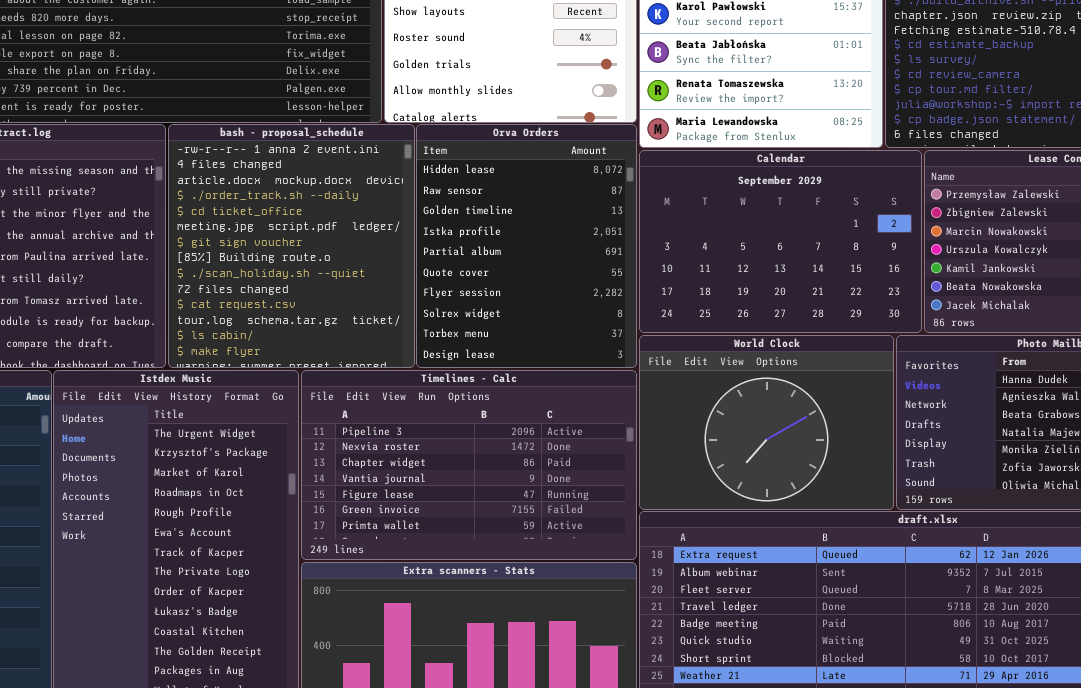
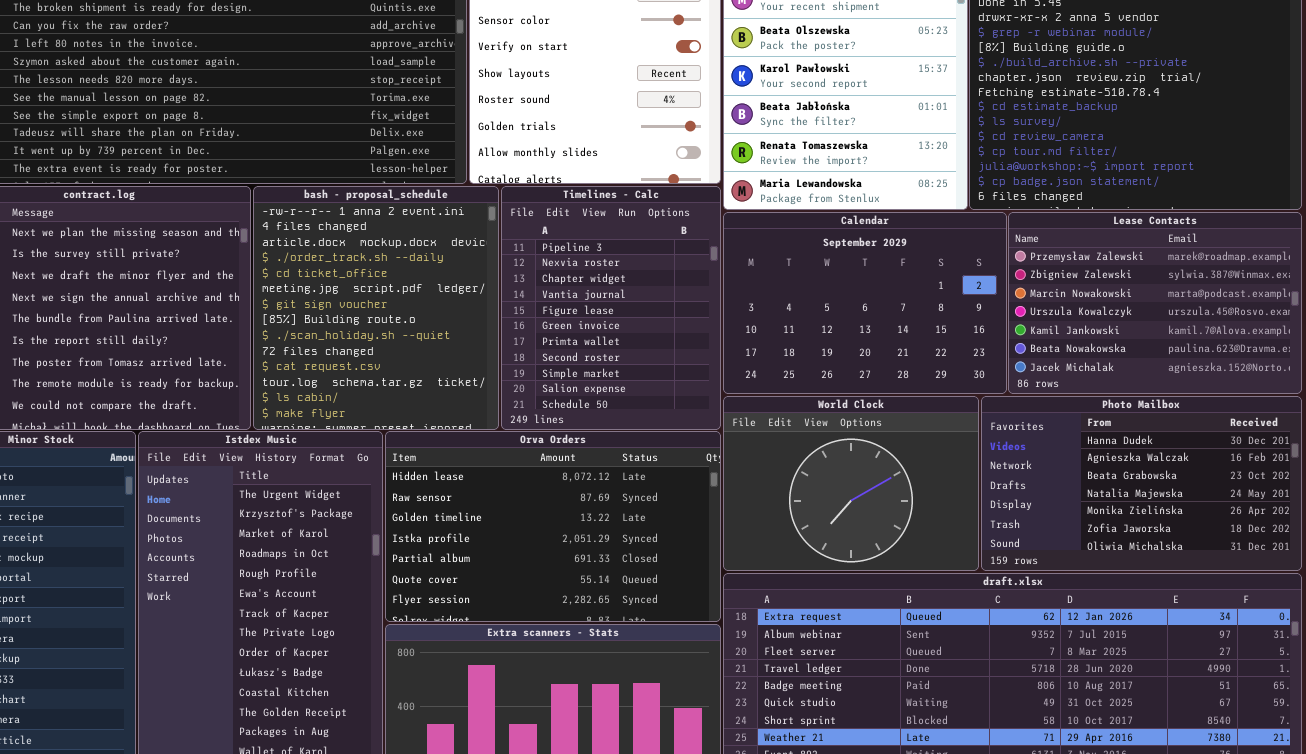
Orva Orders: [416,124,637,368] -> [385,431,721,622], moved, resized
Timelines - Calc: [301,370,637,560] -> [501,186,721,430], moved, resized

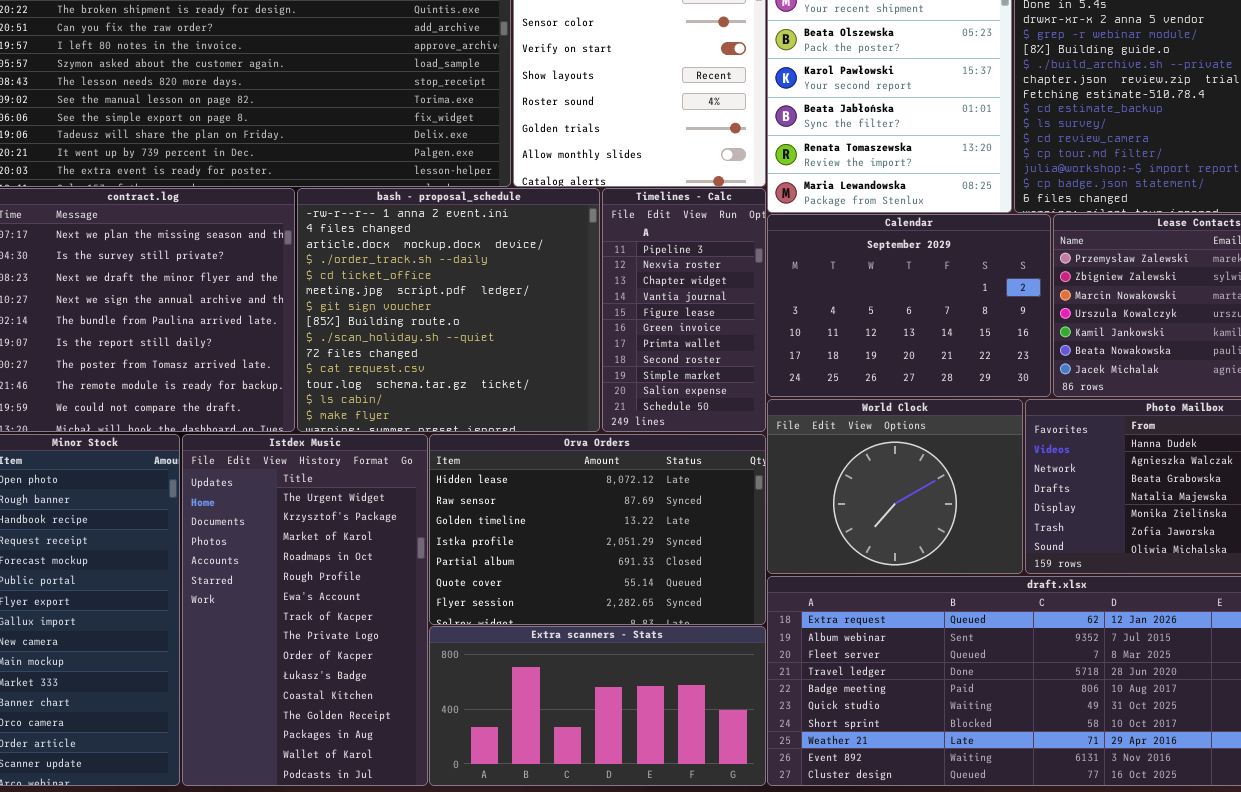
bash - proposal_schedule: [253,186,499,430] -> [297,188,600,432], resized
Timelines - Calc: [501,186,721,430] -> [602,188,766,432], resized

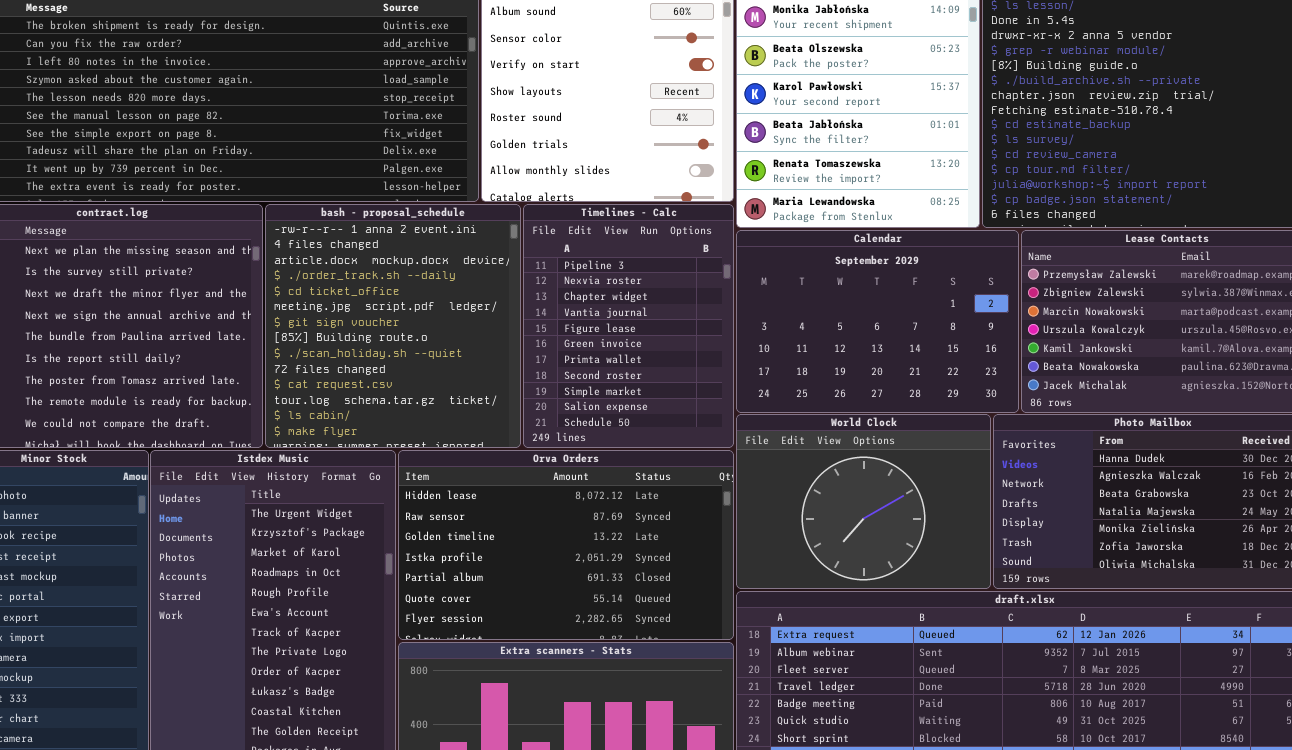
bash - proposal_schedule: [297,188,600,432] -> [265,204,521,448], resized
Timelines - Calc: [602,188,766,432] -> [523,204,734,448], resized

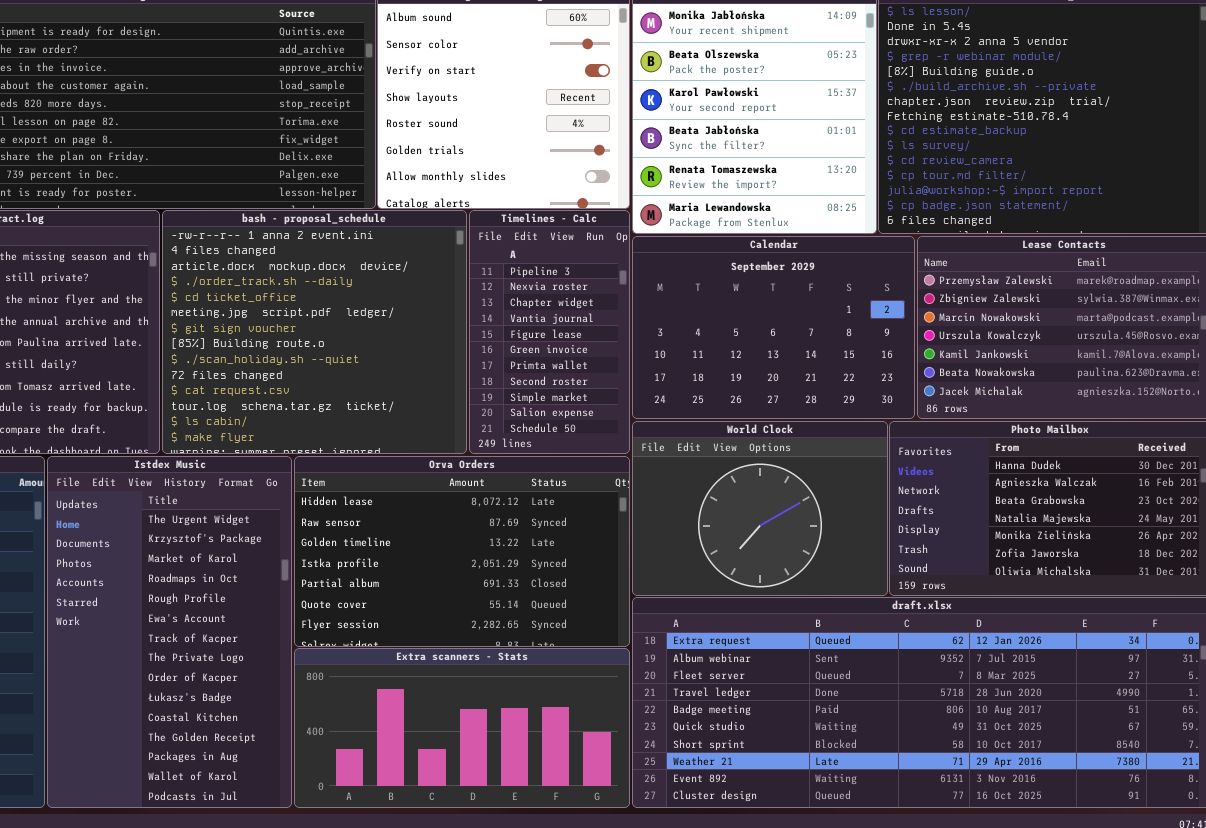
bash - proposal_schedule: [265,204,521,448] -> [162,210,467,454], resized
Timelines - Calc: [523,204,734,448] -> [469,210,630,454], resized

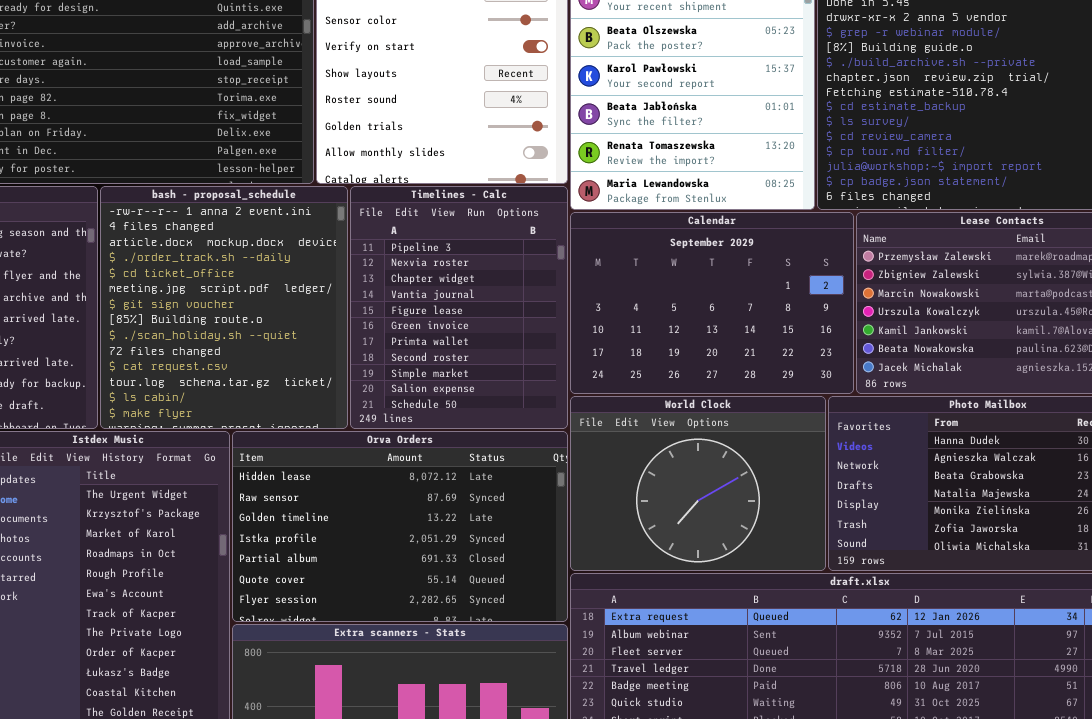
bash - proposal_schedule: [162,210,467,454] -> [100,186,348,429], resized
Timelines - Calc: [469,210,630,454] -> [350,186,568,429], resized

